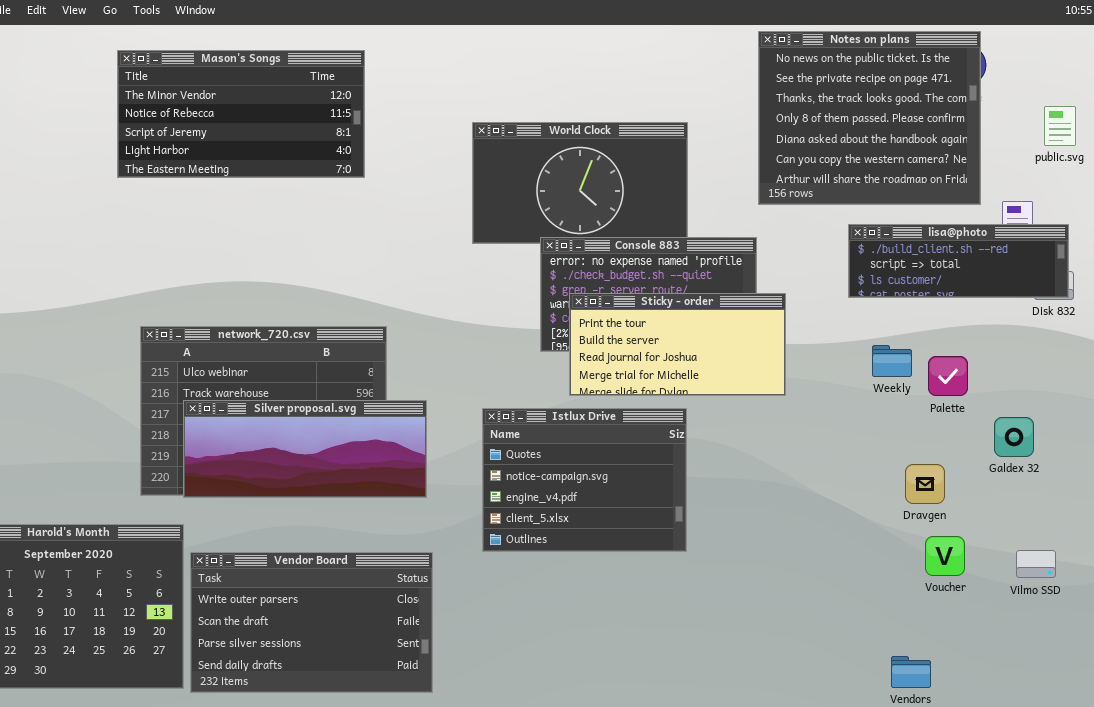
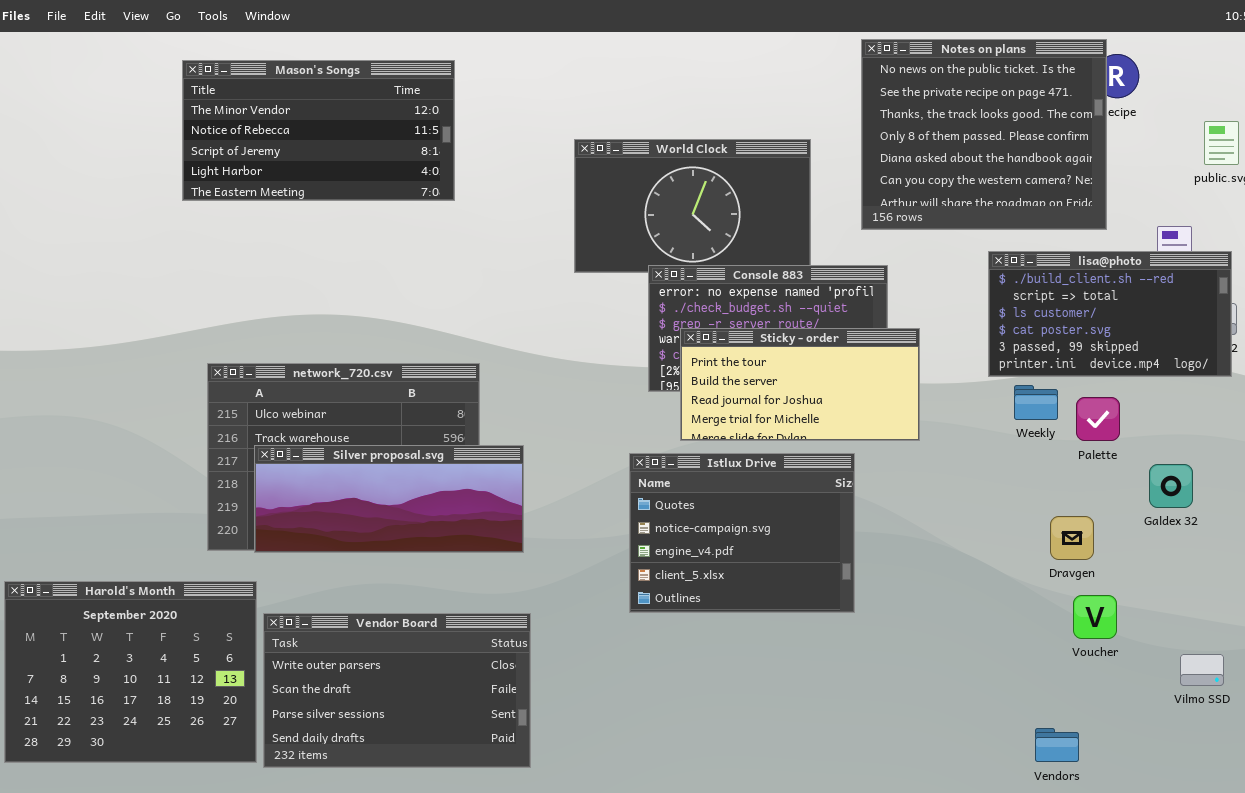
Notes on plans: [758,31,981,205] -> [861,39,1107,230], moved
lisa@photo: [848,224,1069,298] -> [988,251,1232,377], resized
Istlux Drive: [482,408,687,552] -> [629,453,855,613], moved
Vilmo SSD: [1016,550,1056,578] -> [1180,654,1224,686], moved

